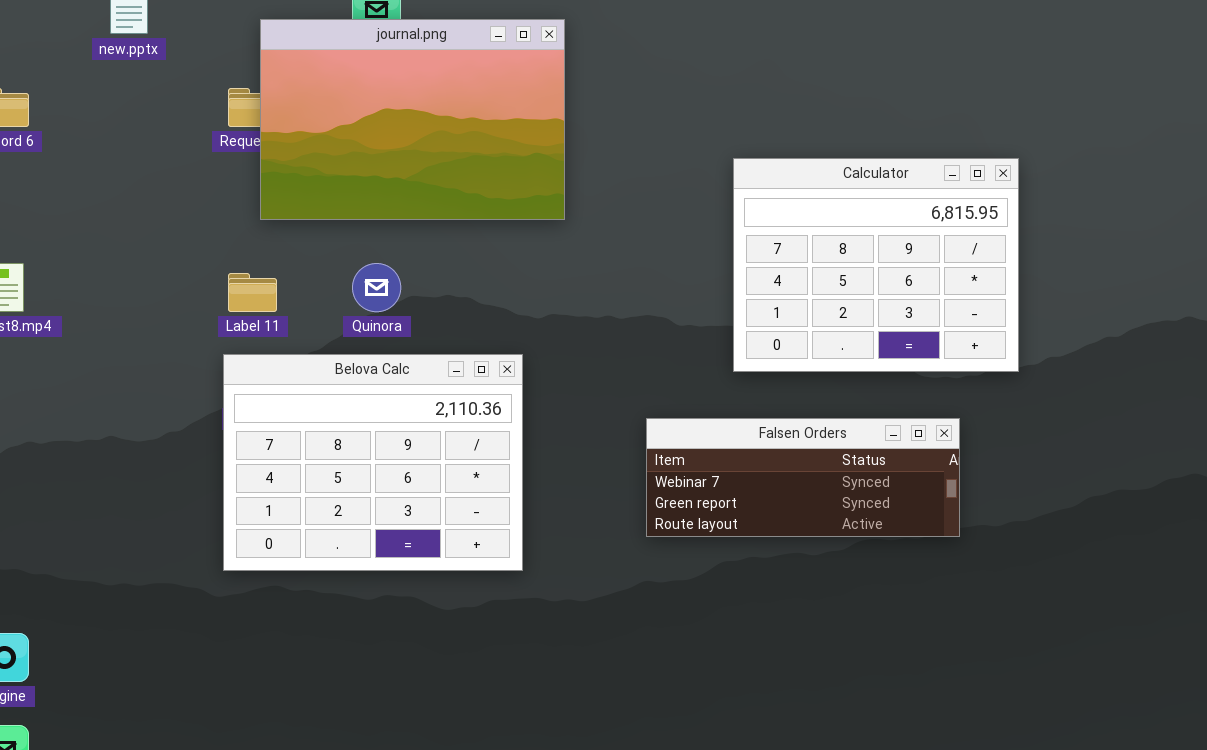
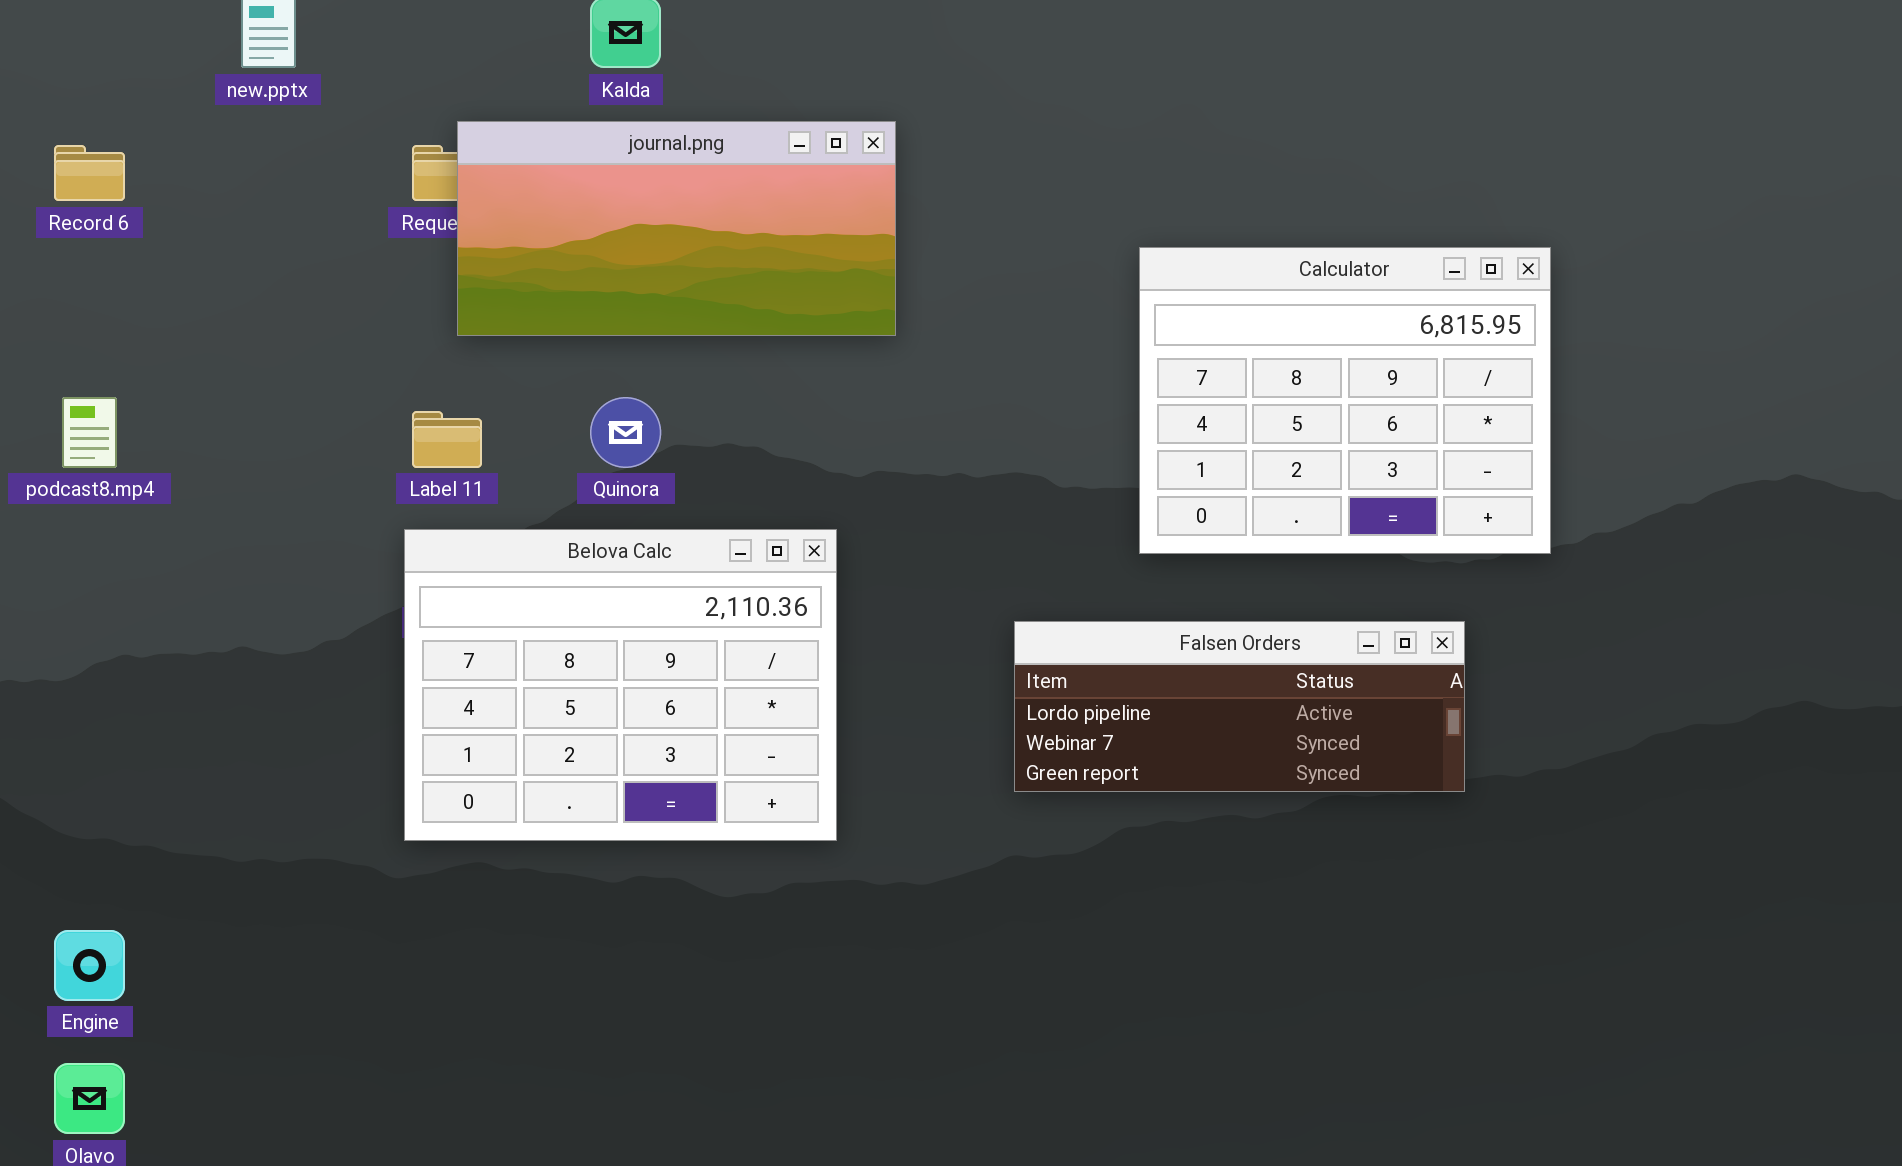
journal.png: [260,19,565,220] -> [457,121,896,336], resized
Falsen Orders: [646,418,960,537] -> [1014,621,1465,792], scrolled up 1 row

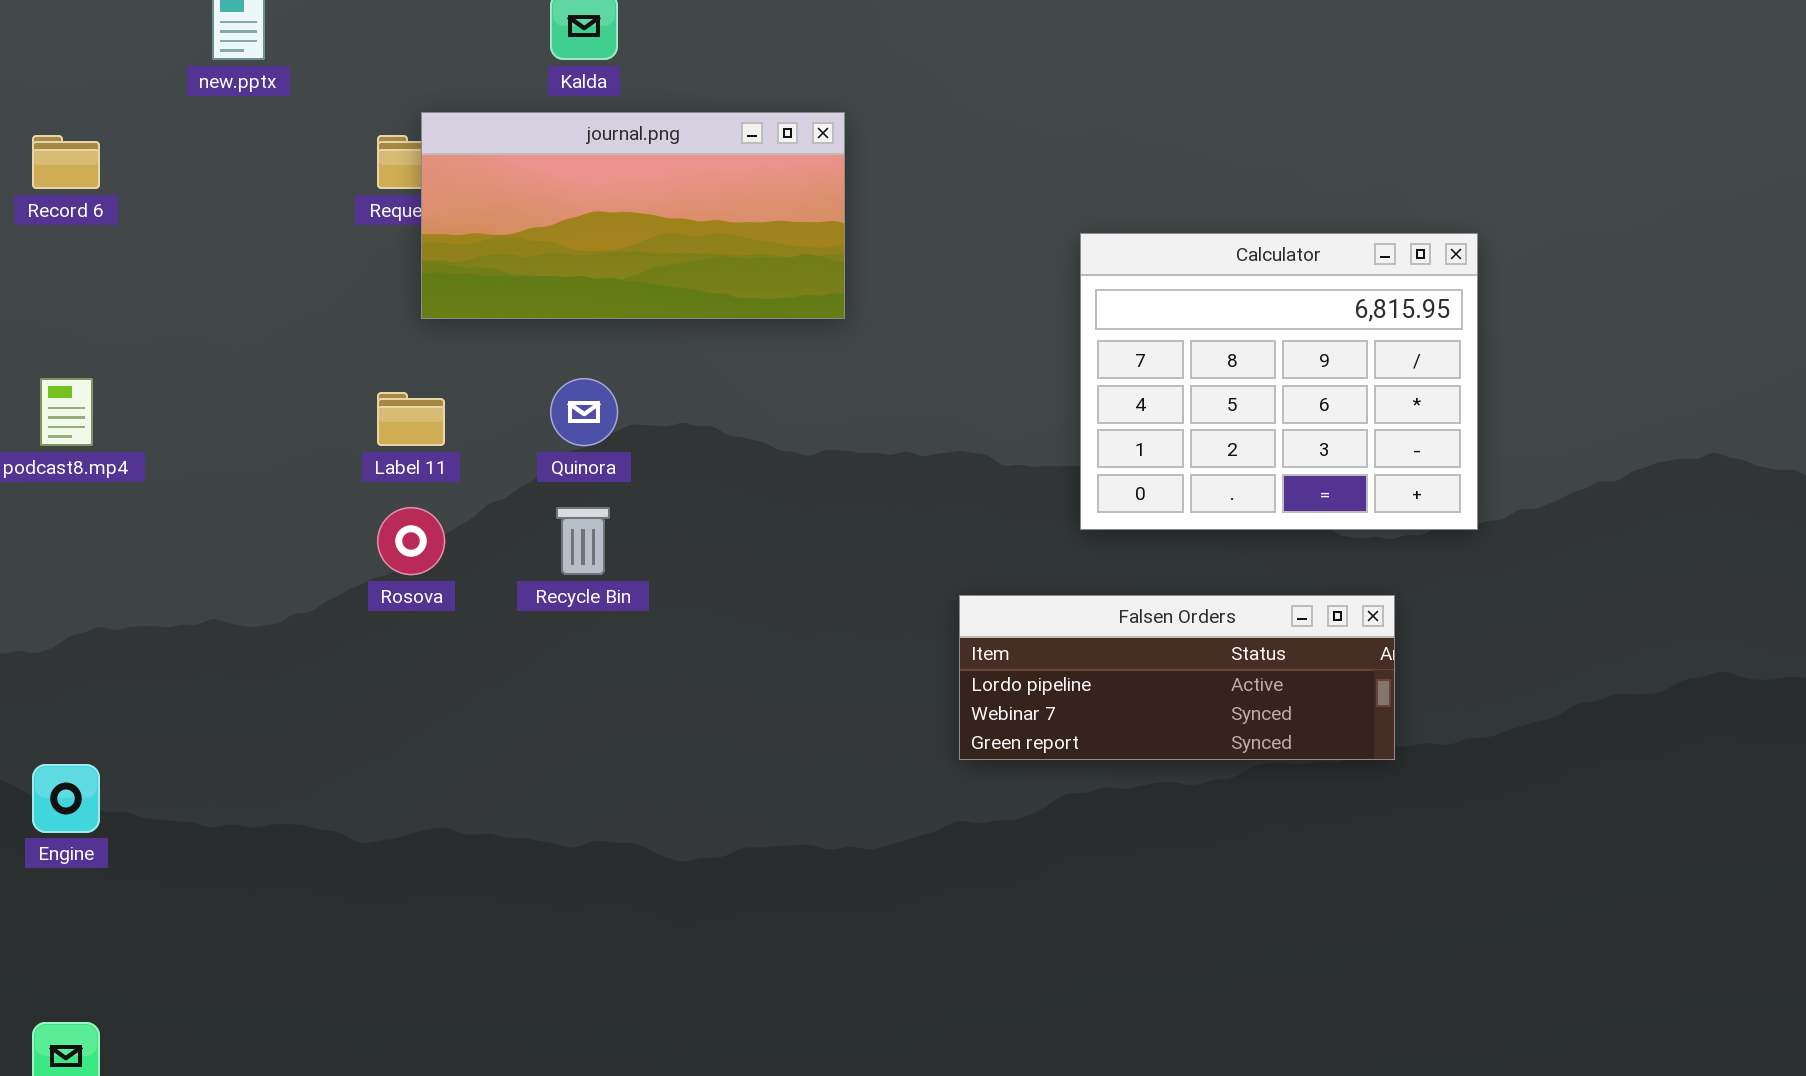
Belova Calc: [404,529,837,841] -> none, closed
Engine: [54,930,125,1001] -> [32,764,100,833], moved

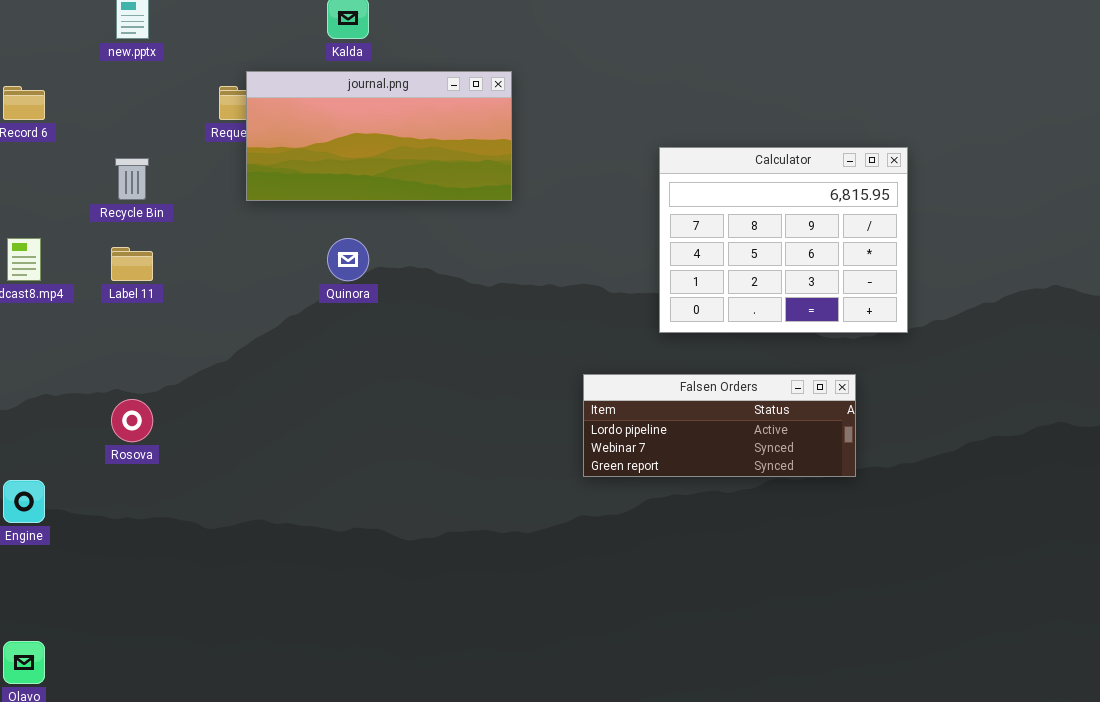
Label 11: [377,392,445,446] -> [111,247,153,281], moved
Rosova: [377,507,445,575] -> [111,399,153,442], moved
Recycle Bin: [556,507,610,575] -> [115,158,149,200], moved

